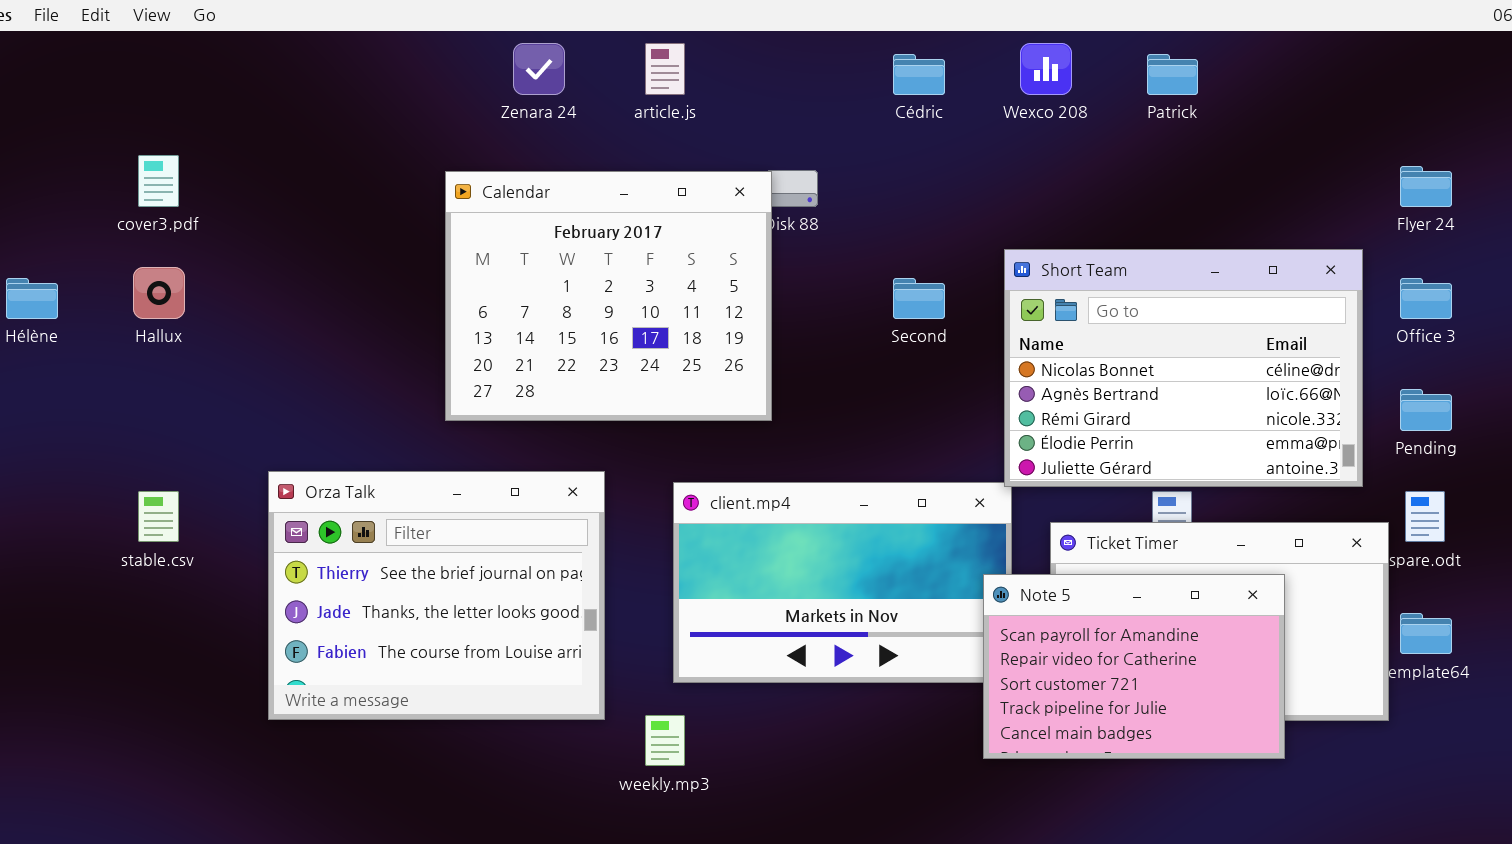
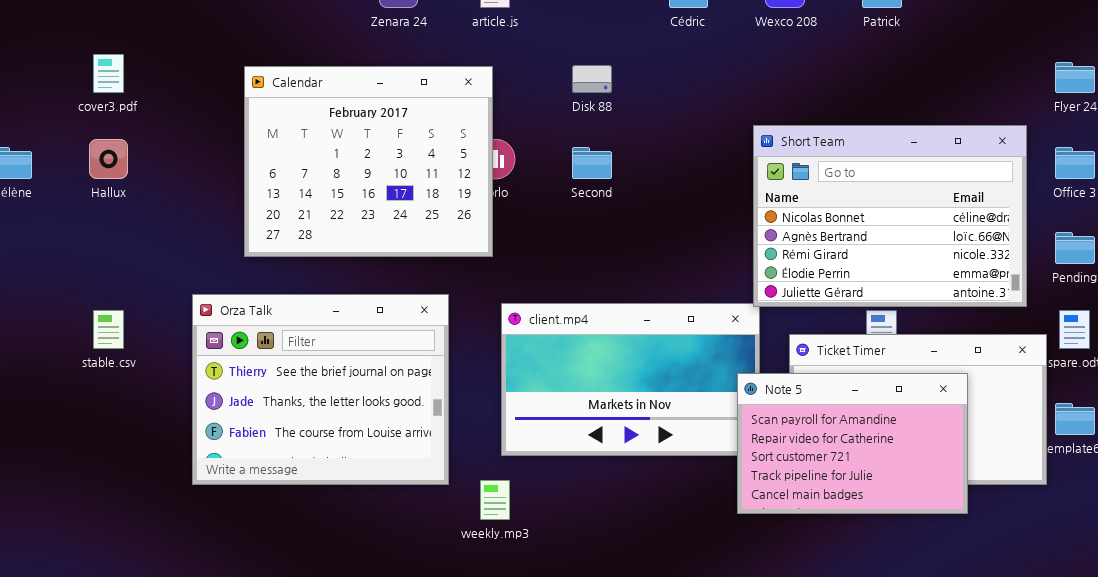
Calendar: [445,171,772,421] -> [244,66,493,257], moved
Second: [893,278,945,319] -> [572,147,612,179], moved

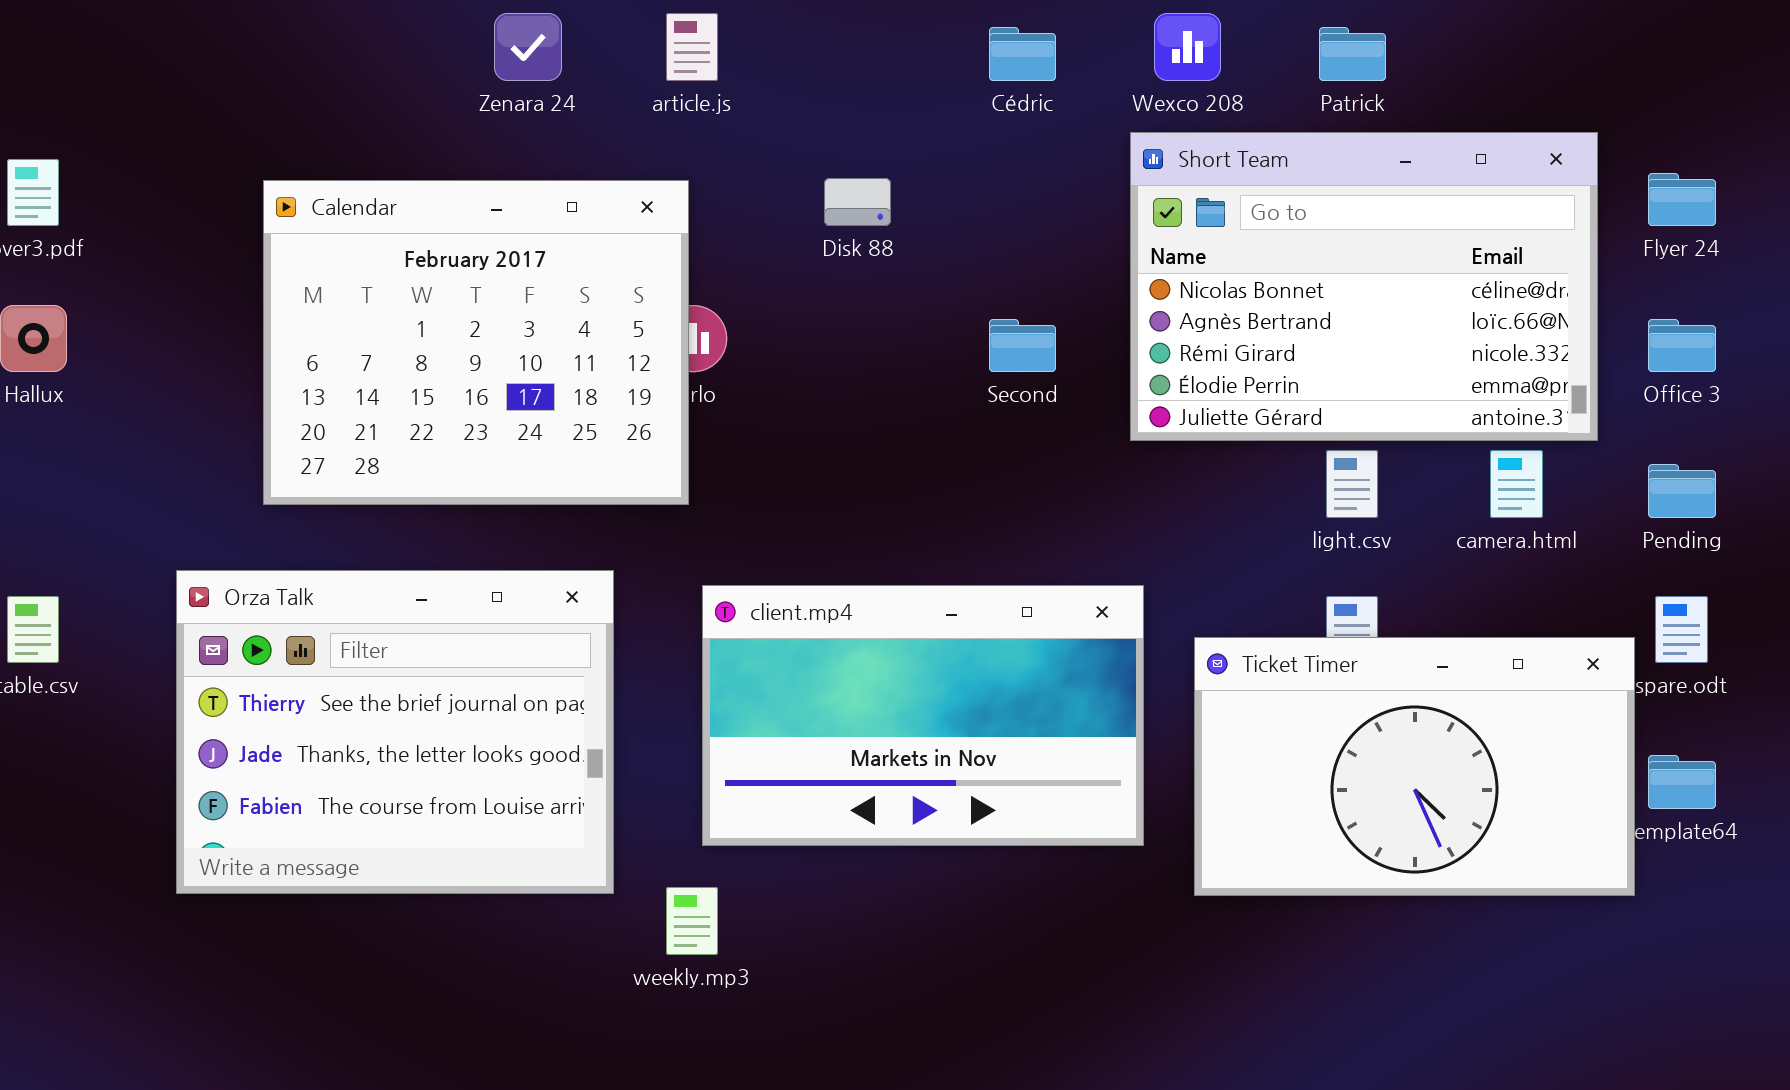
Short Team: [753,125,1027,307] -> [1130,132,1598,441], moved
Second: [572,147,612,179] -> [989,319,1056,372], moved
Note 5: [737,373,968,514] -> none, closed

